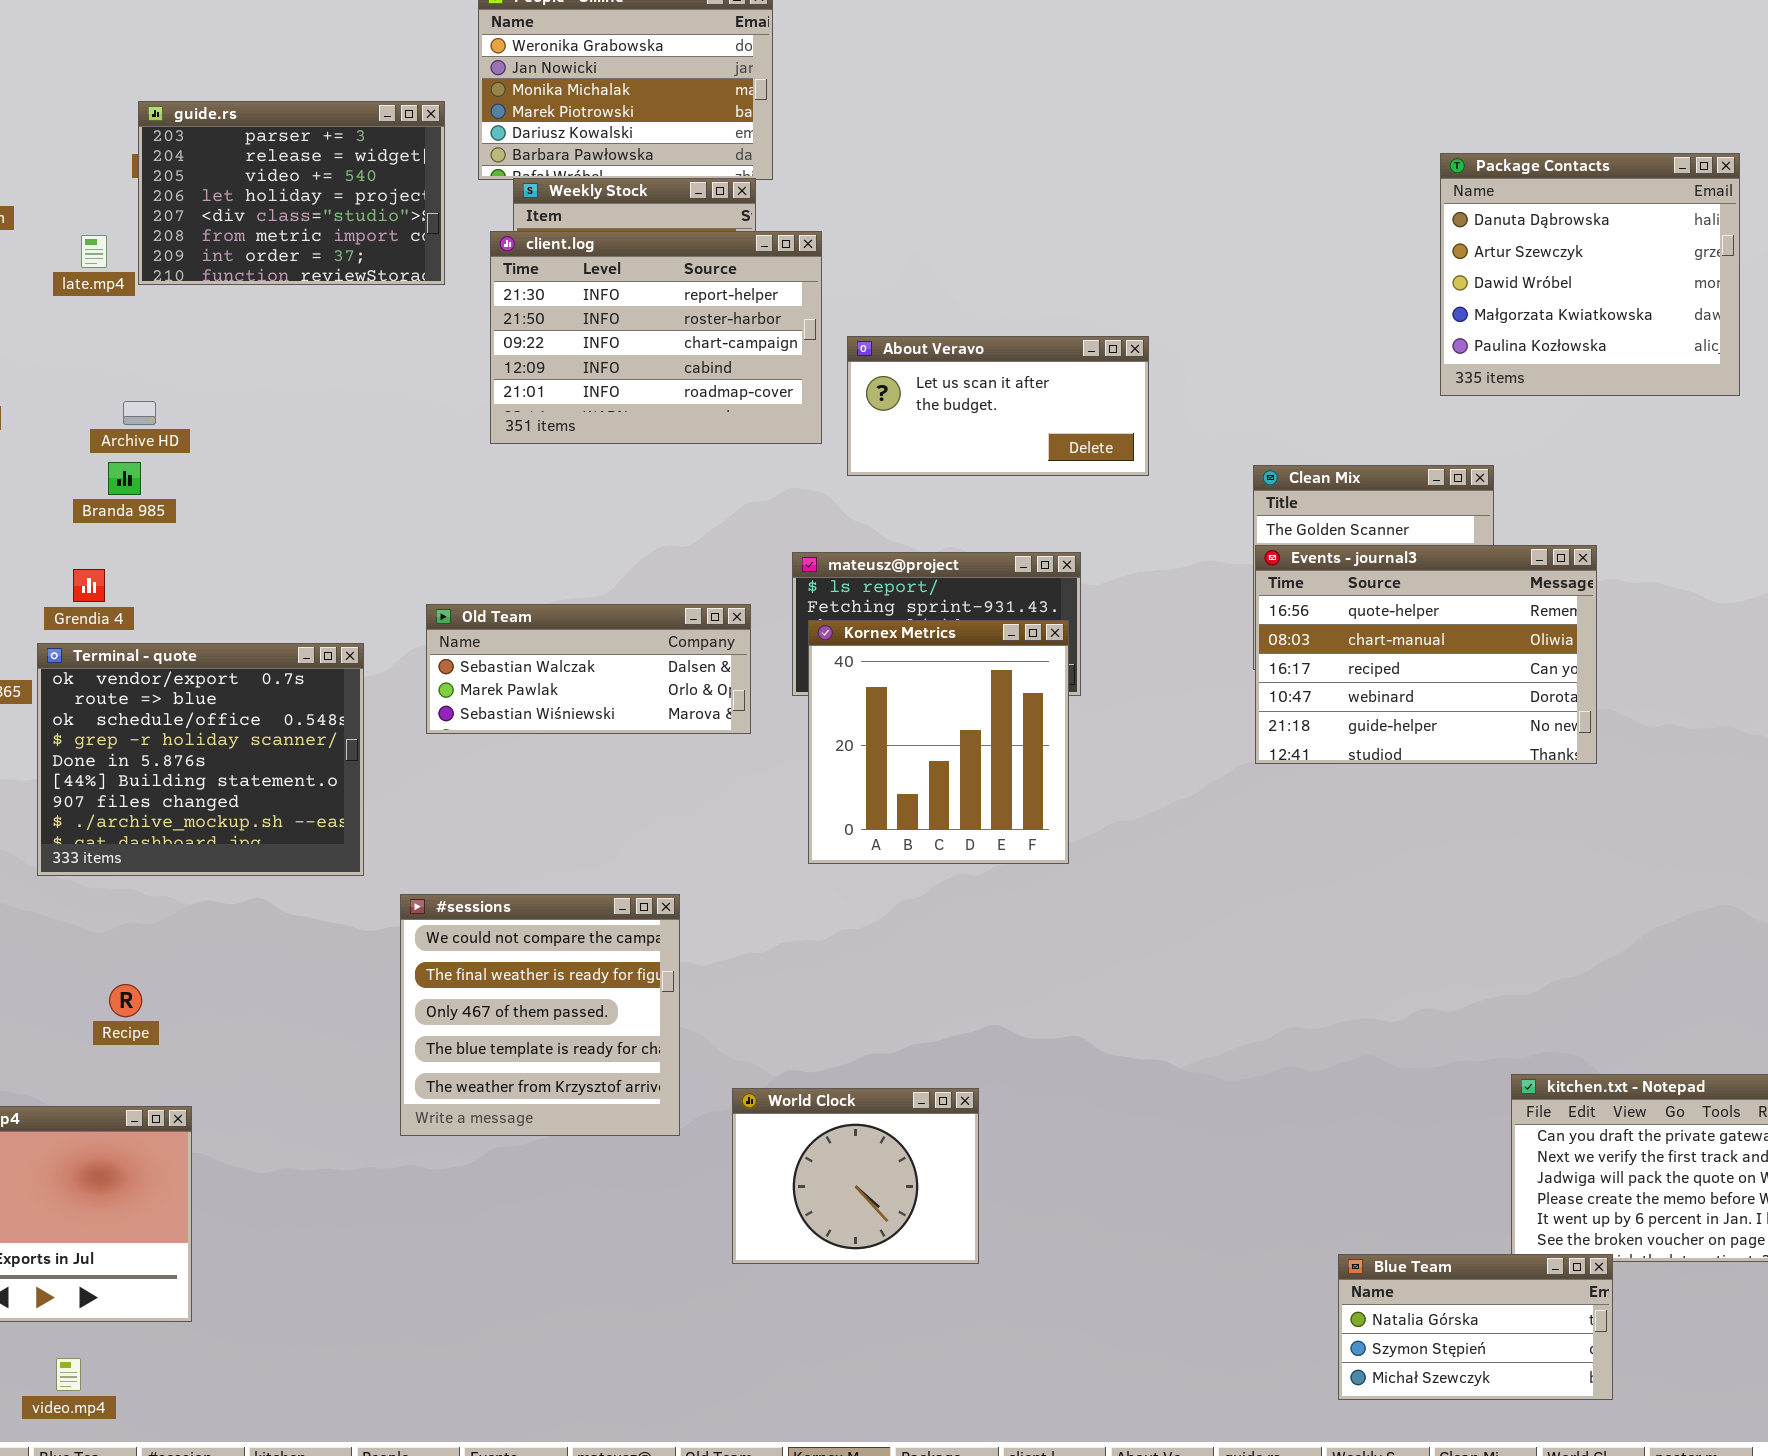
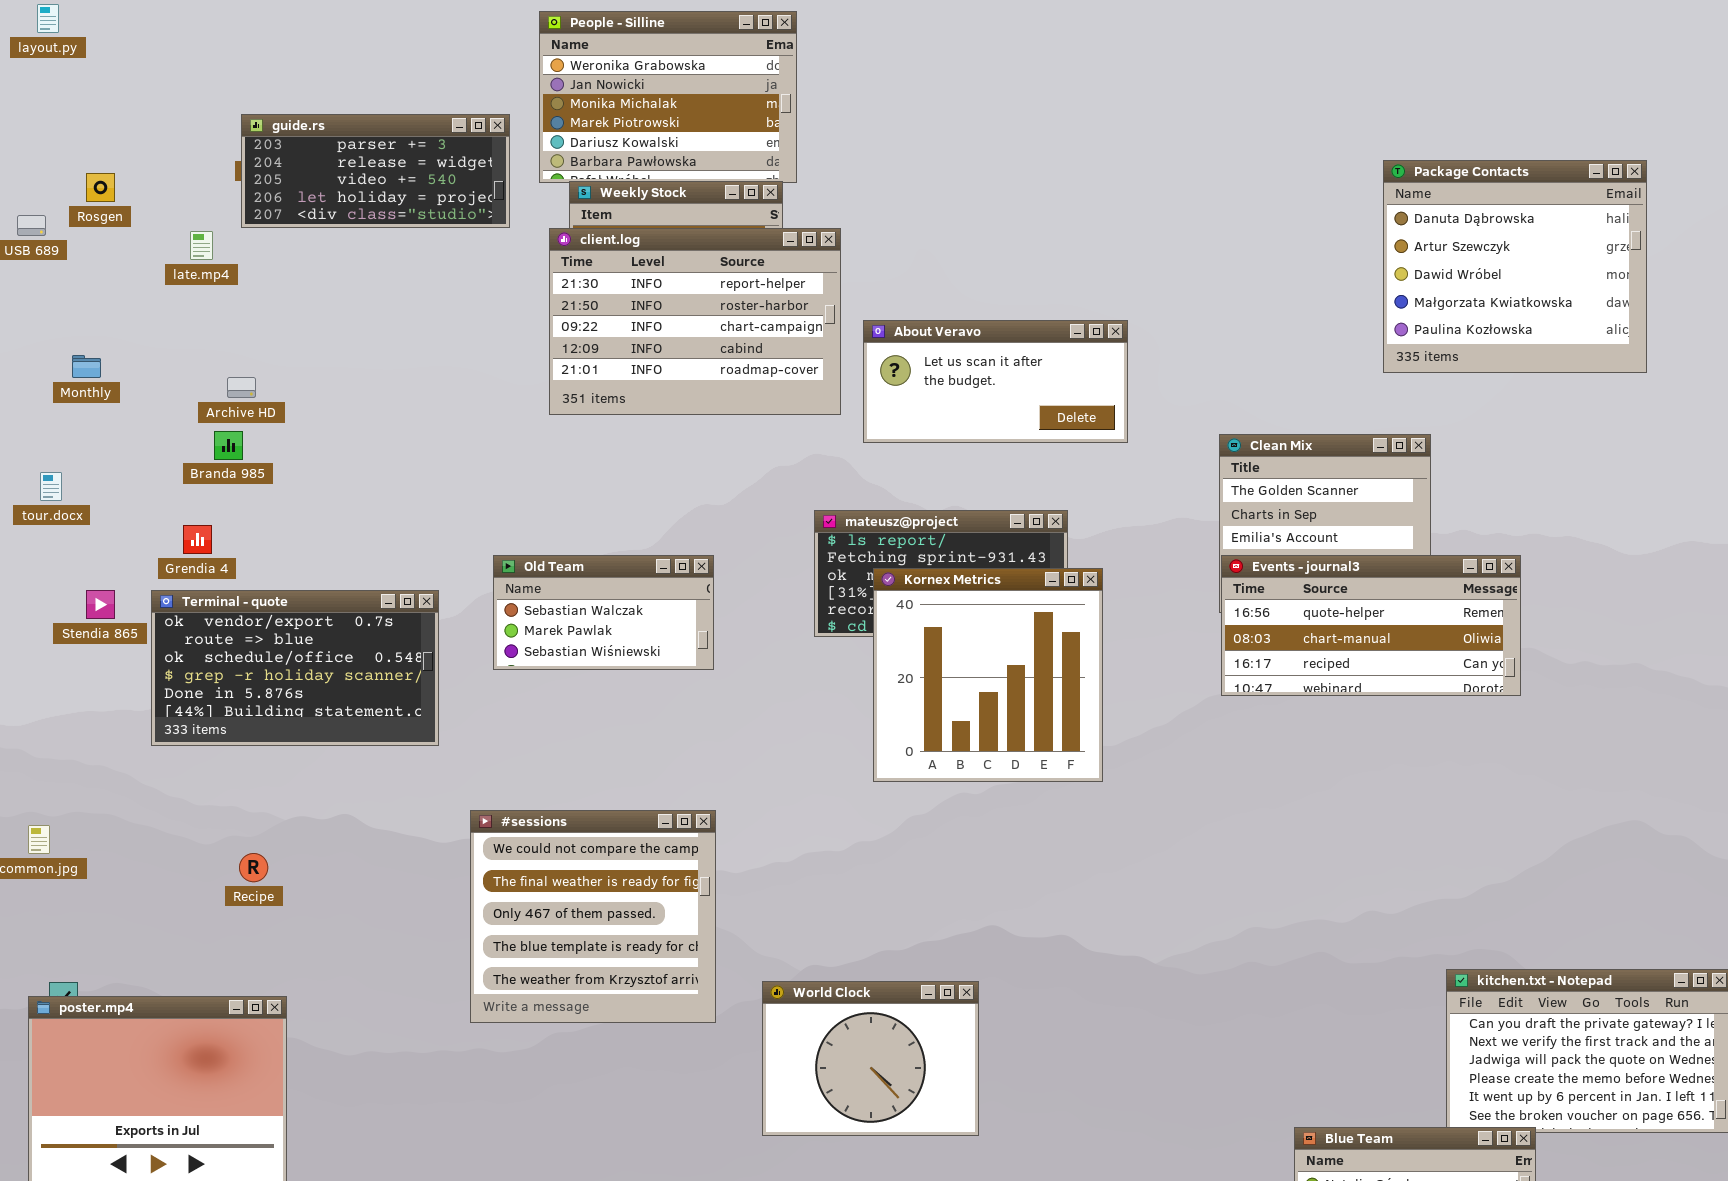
guide.rs: [138,101,445,285] -> [241,114,510,228], resized
Events - journal3: [1255,545,1597,764] -> [1221,555,1521,696], resized
Old Team: [426,604,751,734] -> [493,555,714,670], resized
Kornex Metrics: [808,620,1069,864] -> [873,568,1103,782], moved
Terminal - quote: [37,643,364,876] -> [151,590,439,746], resized
Recipe: [109,984,142,1017] -> [239,853,268,882], moved

